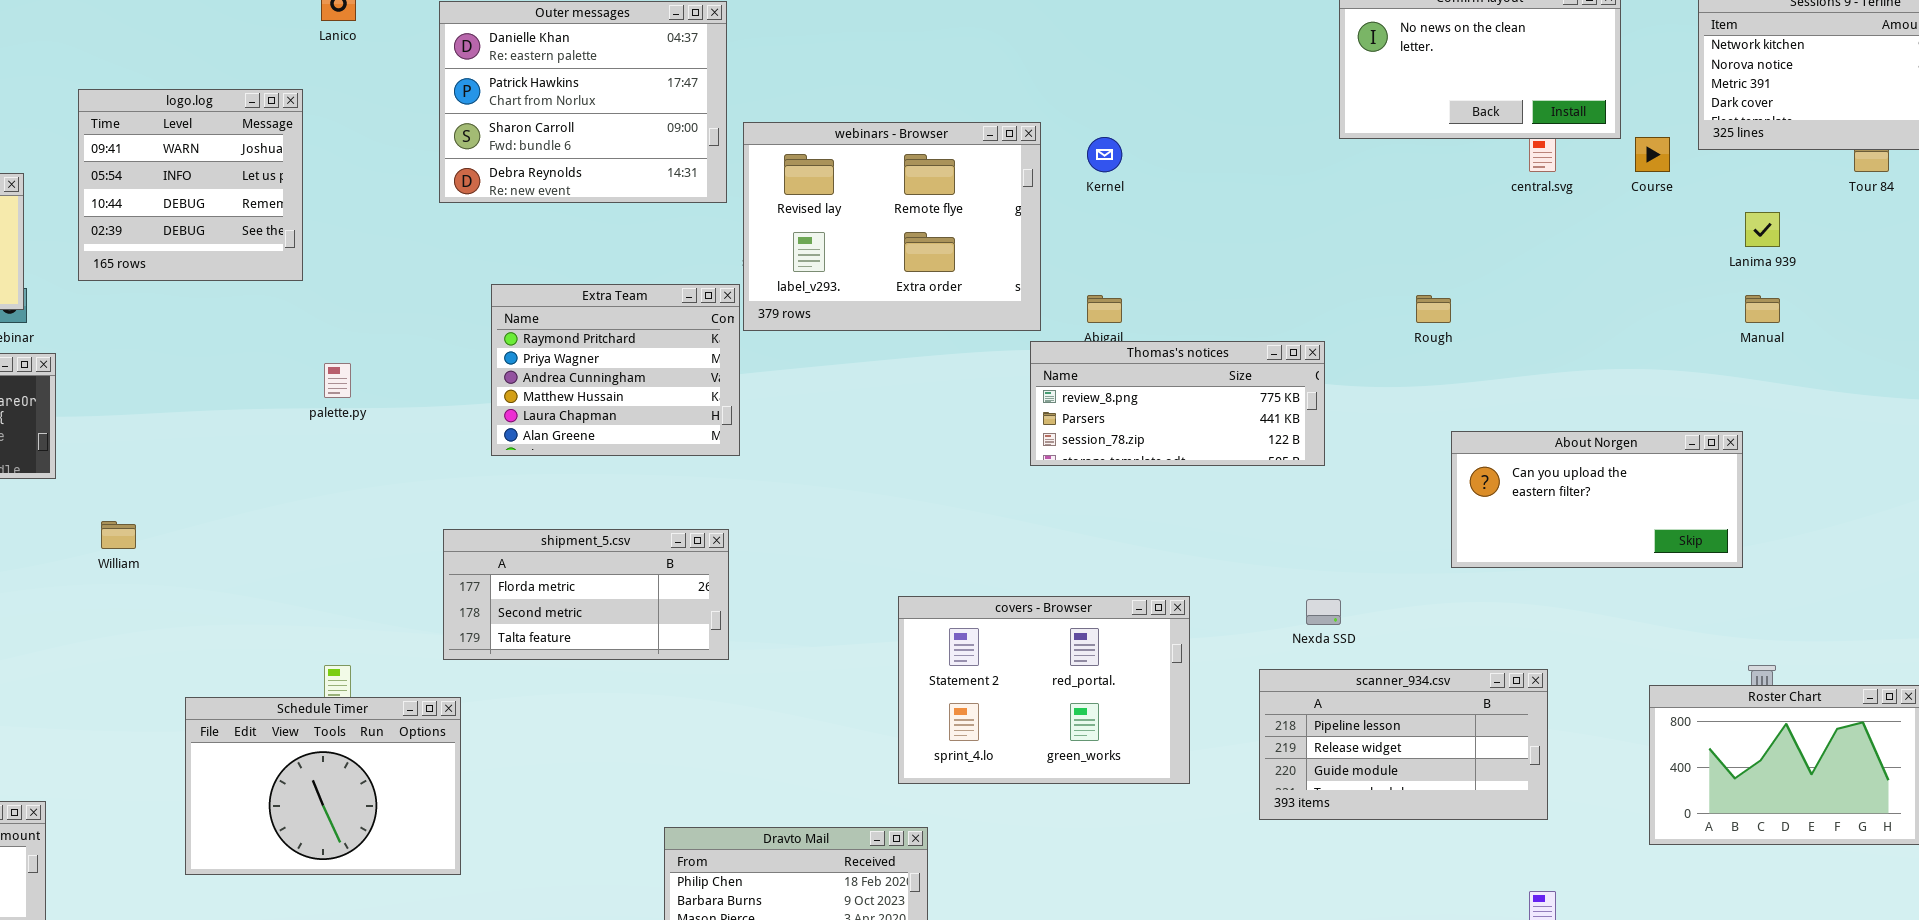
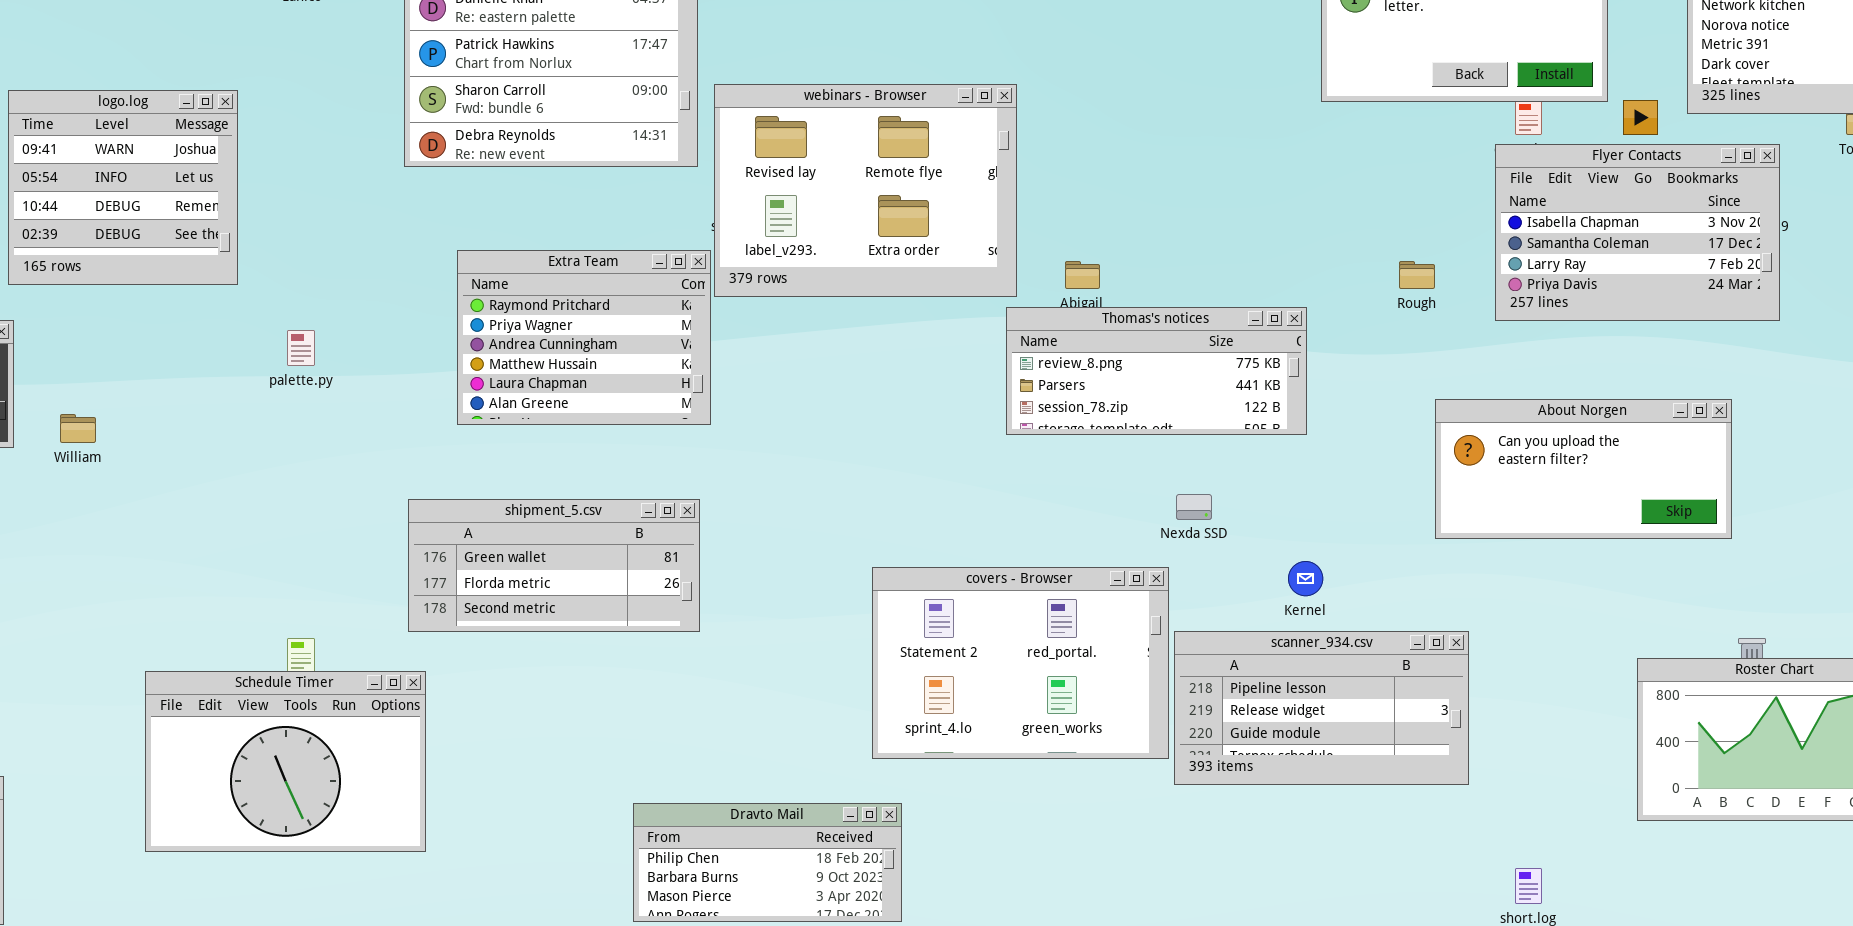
logo.log: [78,89,303,281] -> [8,90,238,285], moved
Kernel: [1087,137,1122,172] -> [1288,561,1323,596], moved
Flyer Contacts: none -> [1495,144,1780,321], opened
William: [101,521,136,549] -> [60,414,96,443], moved
shipment_5.csv: [443,529,729,660] -> [408,499,700,632], scrolled up 1 row
Nexda SSD: [1306,599,1341,625] -> [1176,494,1212,520], moved
scanner_934.csv: [1259,669,1548,820] -> [1174,631,1469,785], moved

